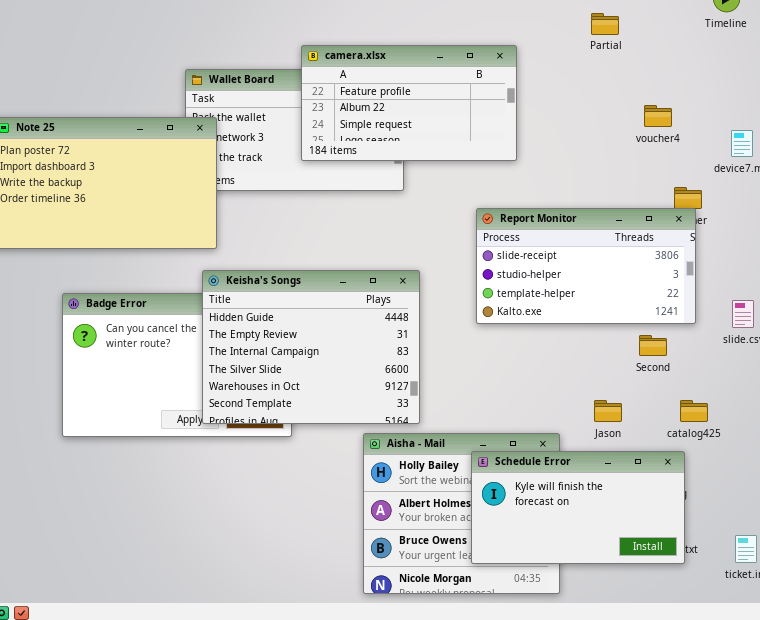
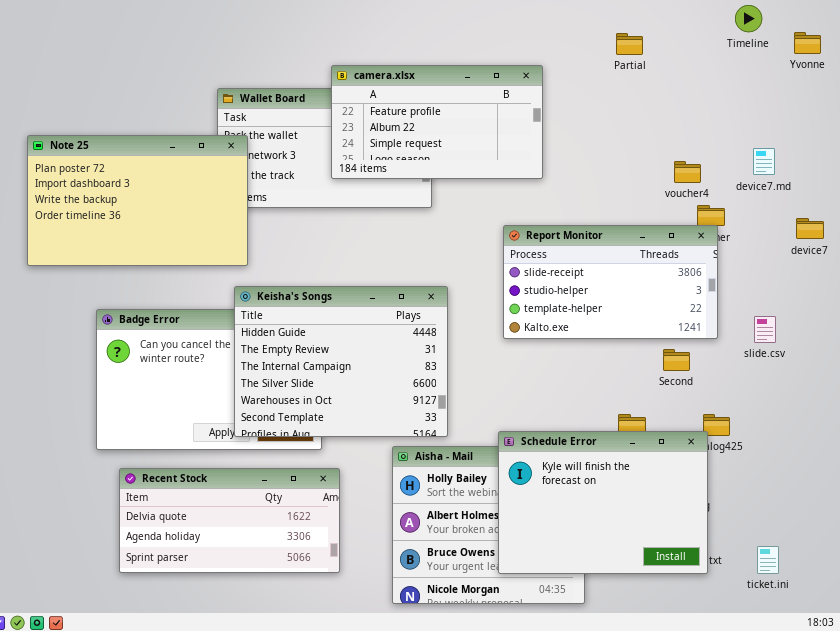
voucher4: [644,105,672,127] -> [674,161,701,183], moved
Schedule Error: [471,451,685,564] -> [498,431,708,574], resized
Recent Stock: none -> [119,468,340,573], opened

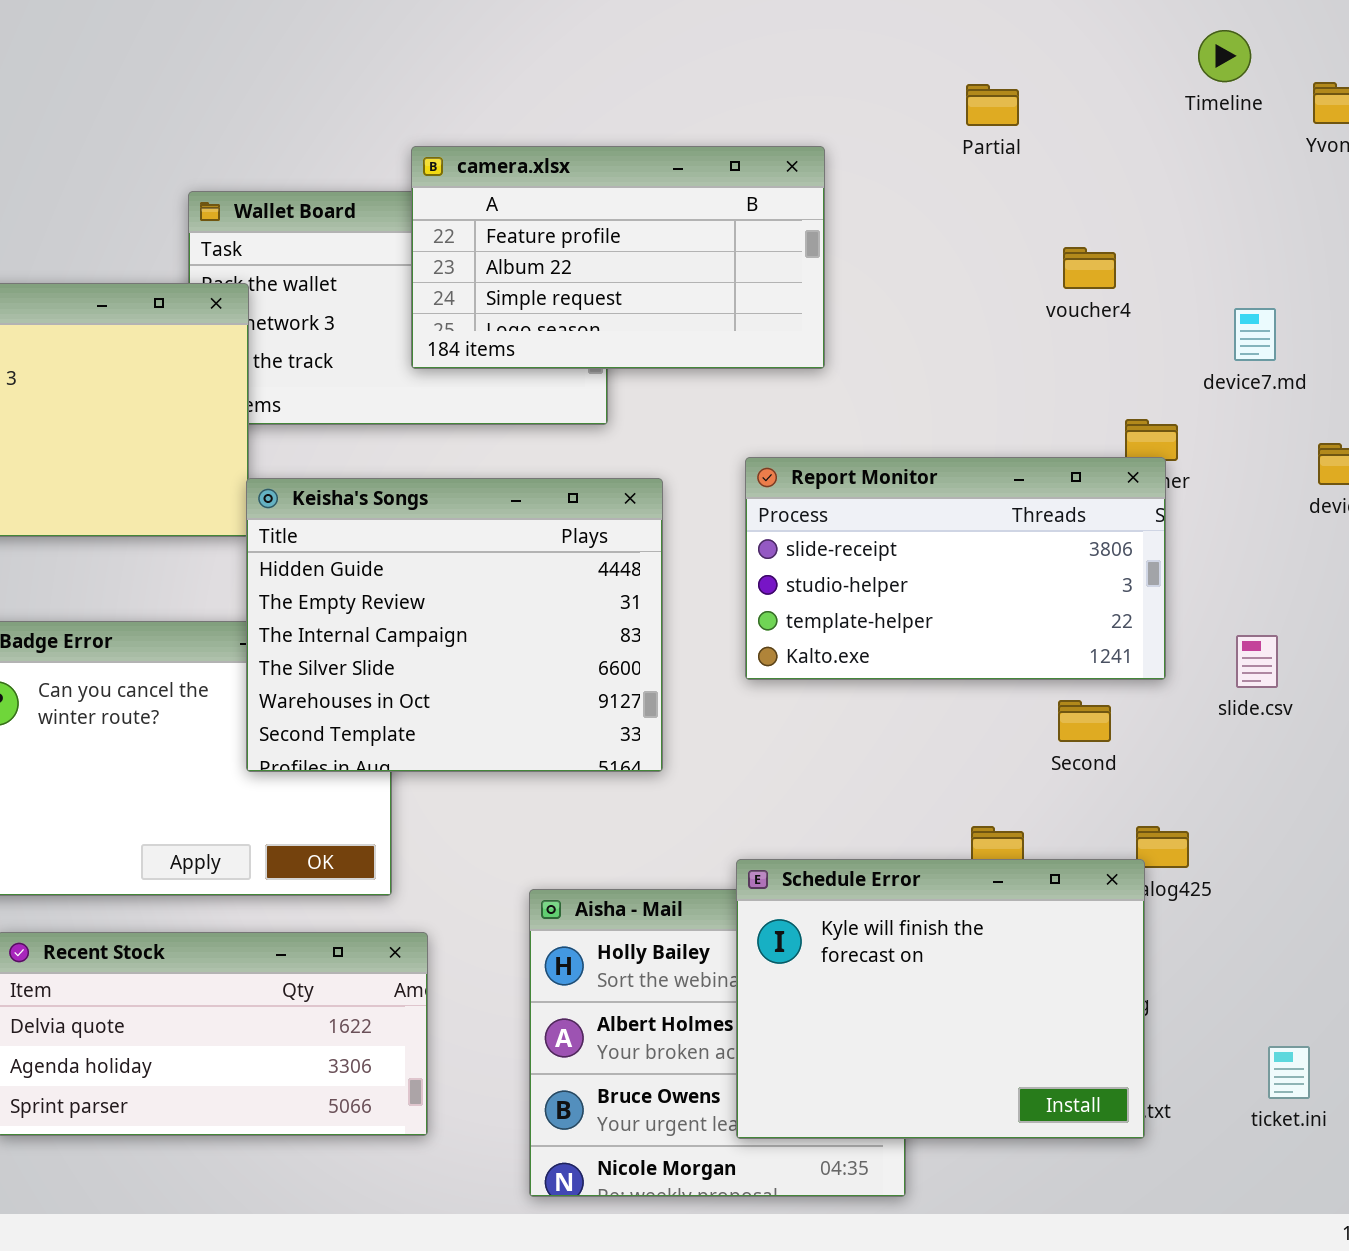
voucher4: [674,161,701,183] -> [1063,247,1116,289], moved
Keisha's Songs: [234,286,448,437] -> [246,478,663,772], moved
ticket.ini: [757,546,779,574] -> [1268,1046,1310,1099], moved

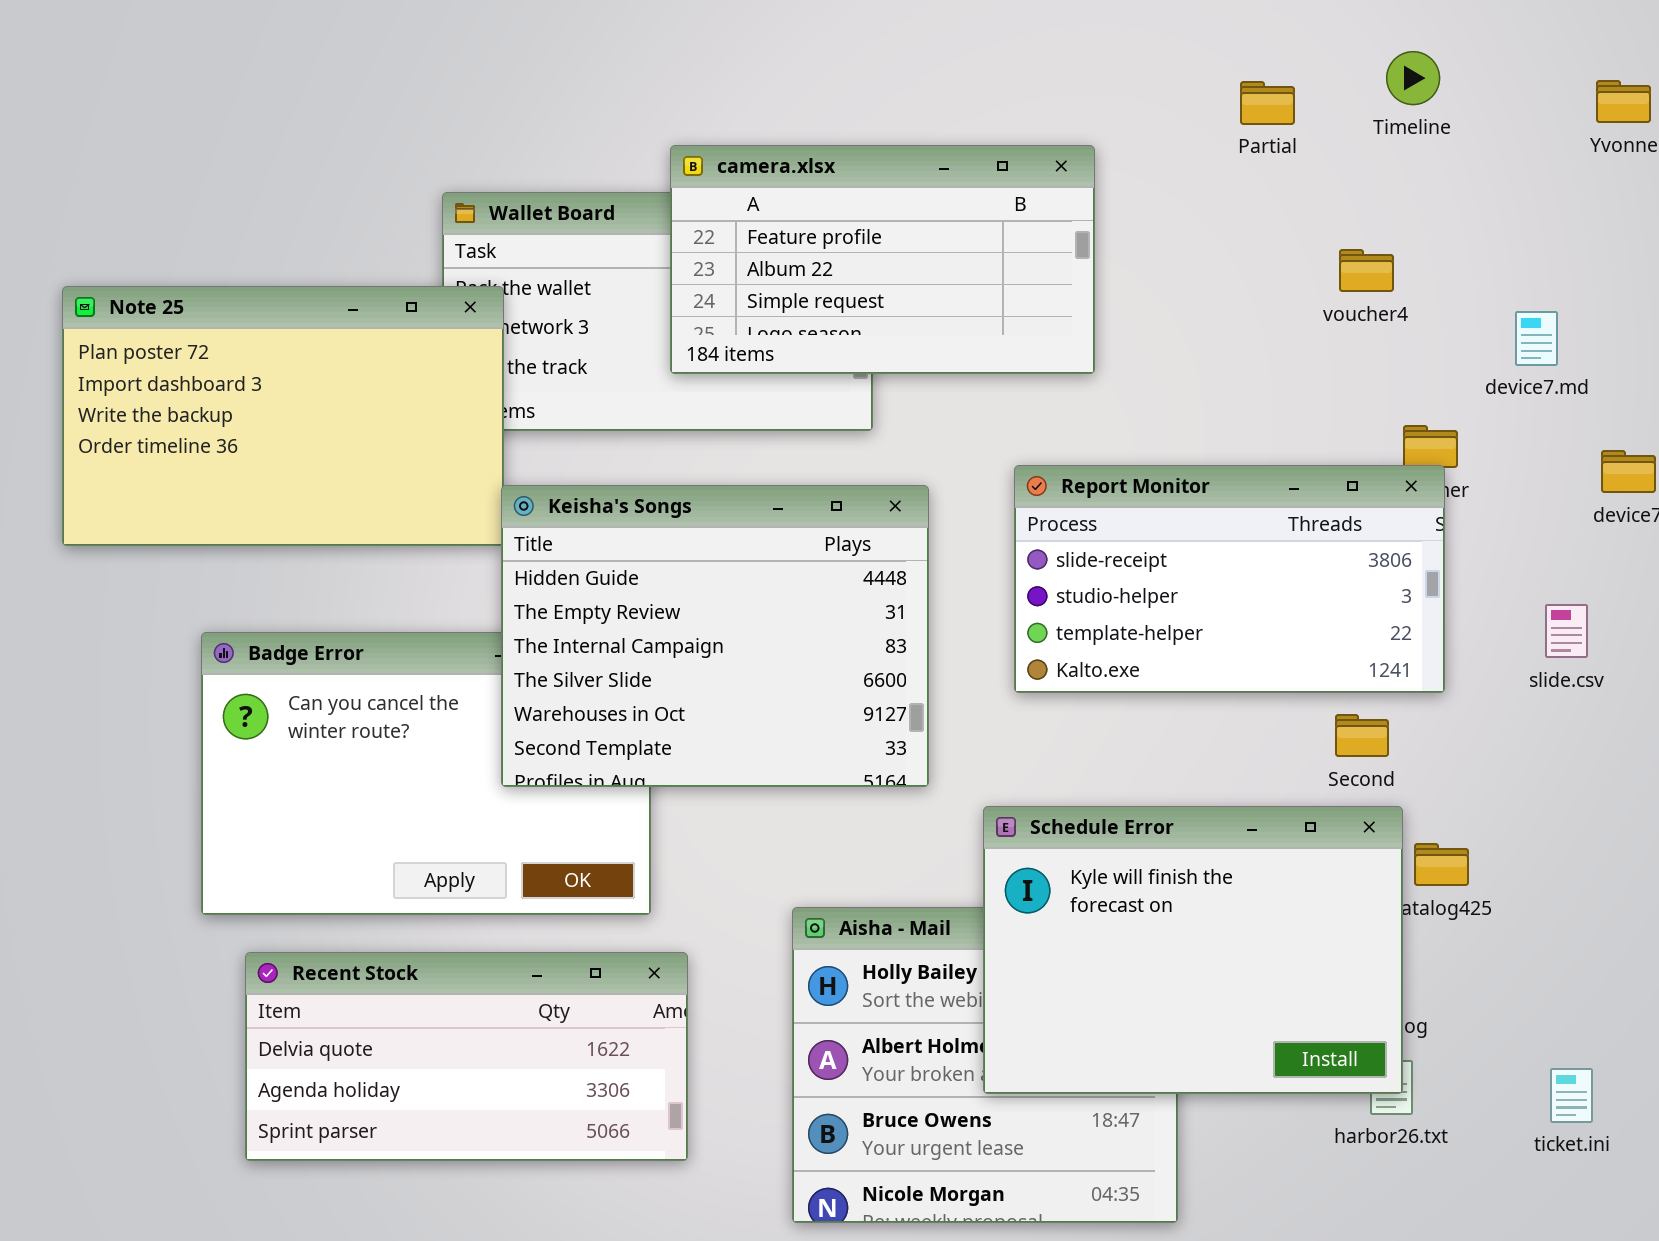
Timeline: [1198,30,1251,82] -> [1386,51,1440,105], moved
slide.csv: [1236,635,1278,688] -> [1545,604,1588,658], moved
Schedule Error: [736,859,1145,1139] -> [983,806,1403,1094], moved

